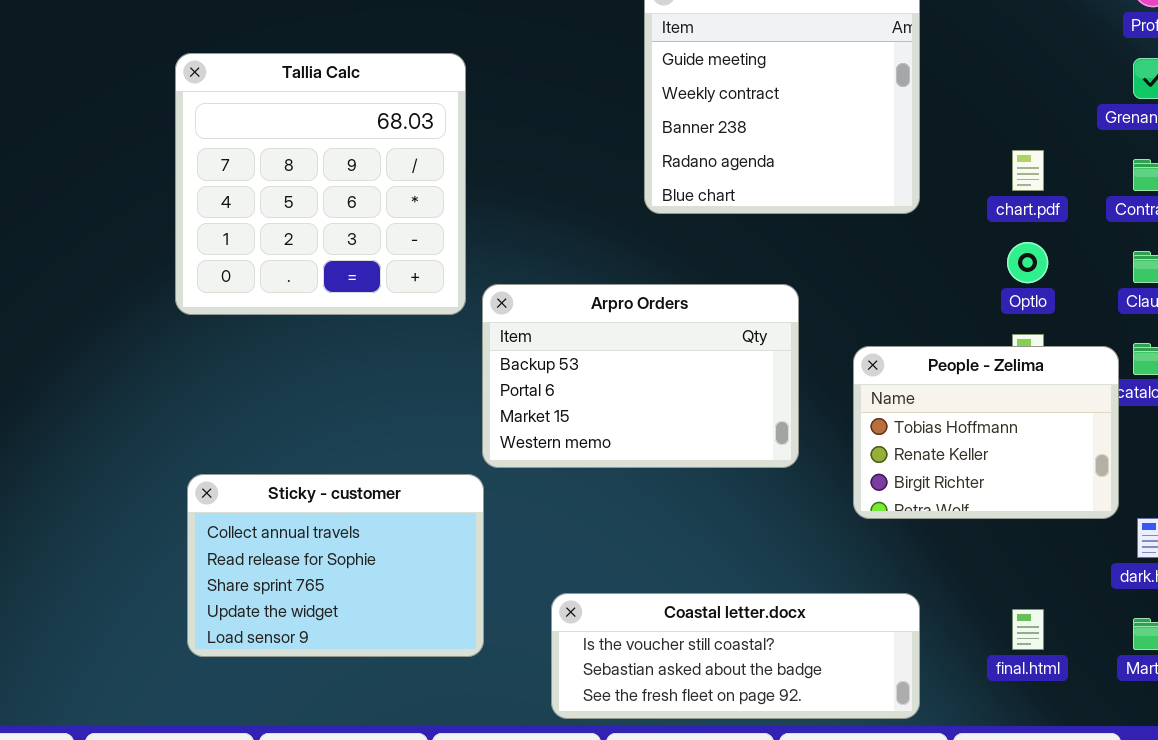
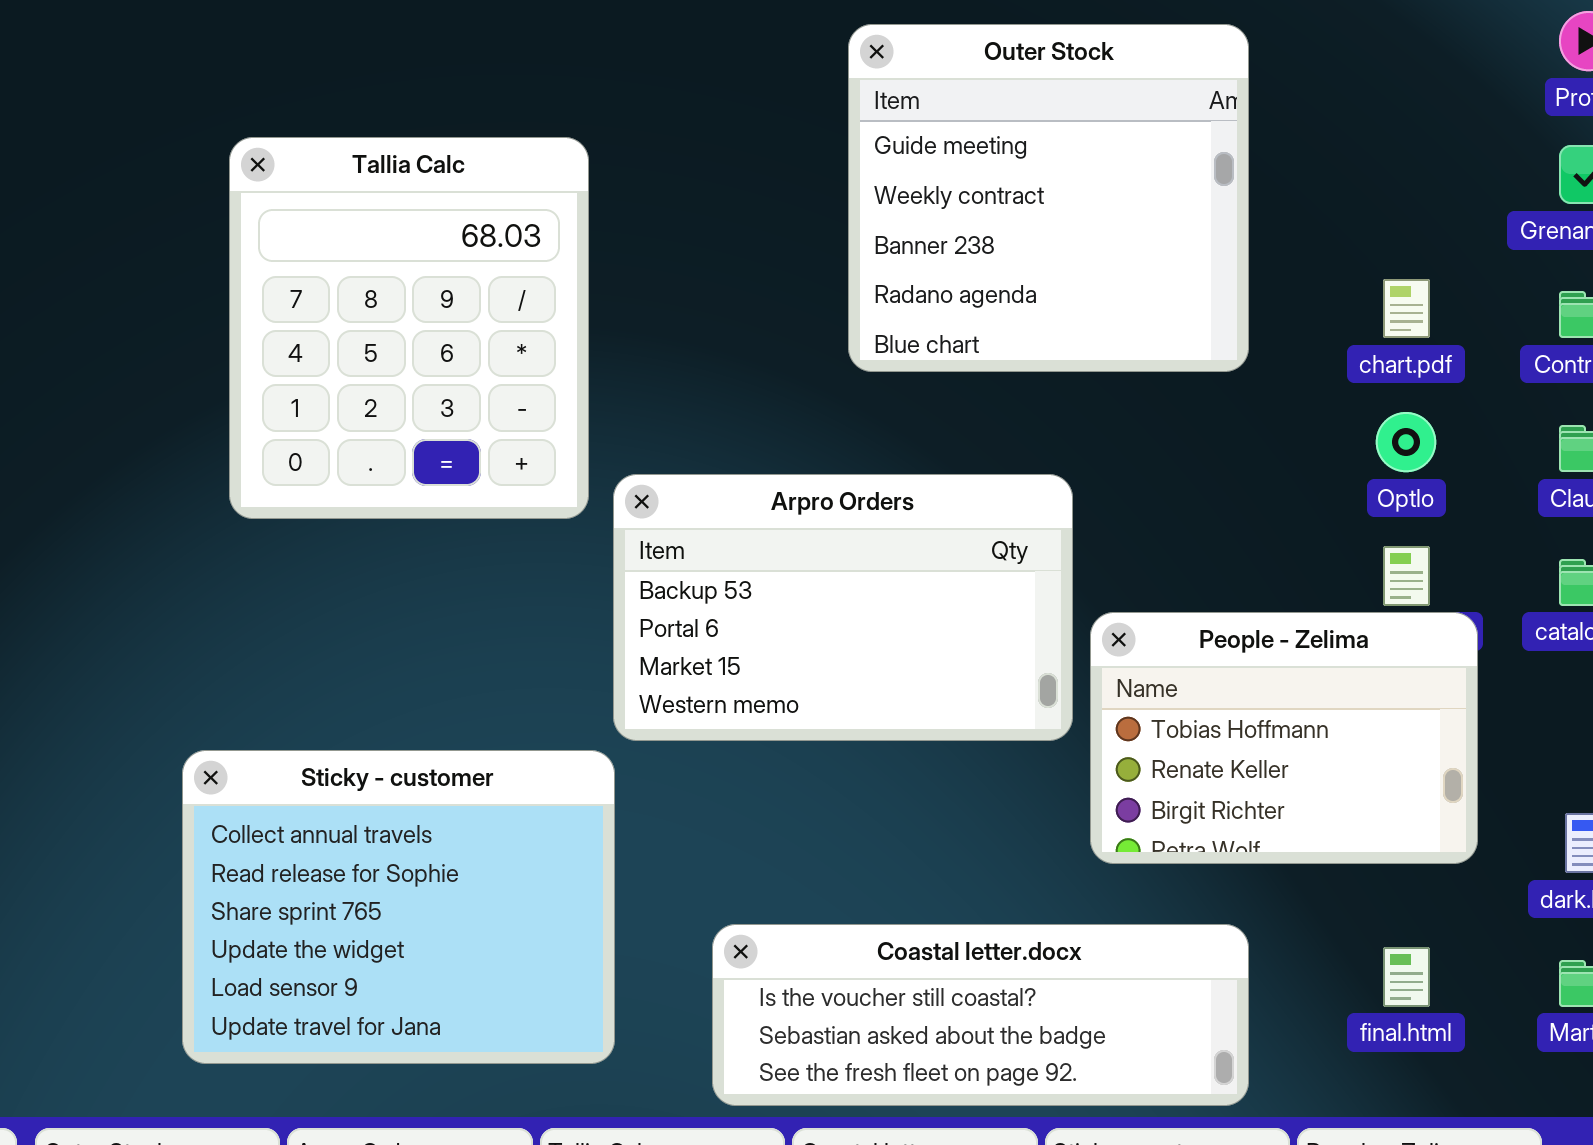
Tallia Calc: [175,53,466,315] -> [229,137,589,519], resized
People - Zelima: [853,346,1119,519] -> [1090,612,1478,864], moved
Sticky - customer: [187,474,484,657] -> [182,750,615,1064], resized

